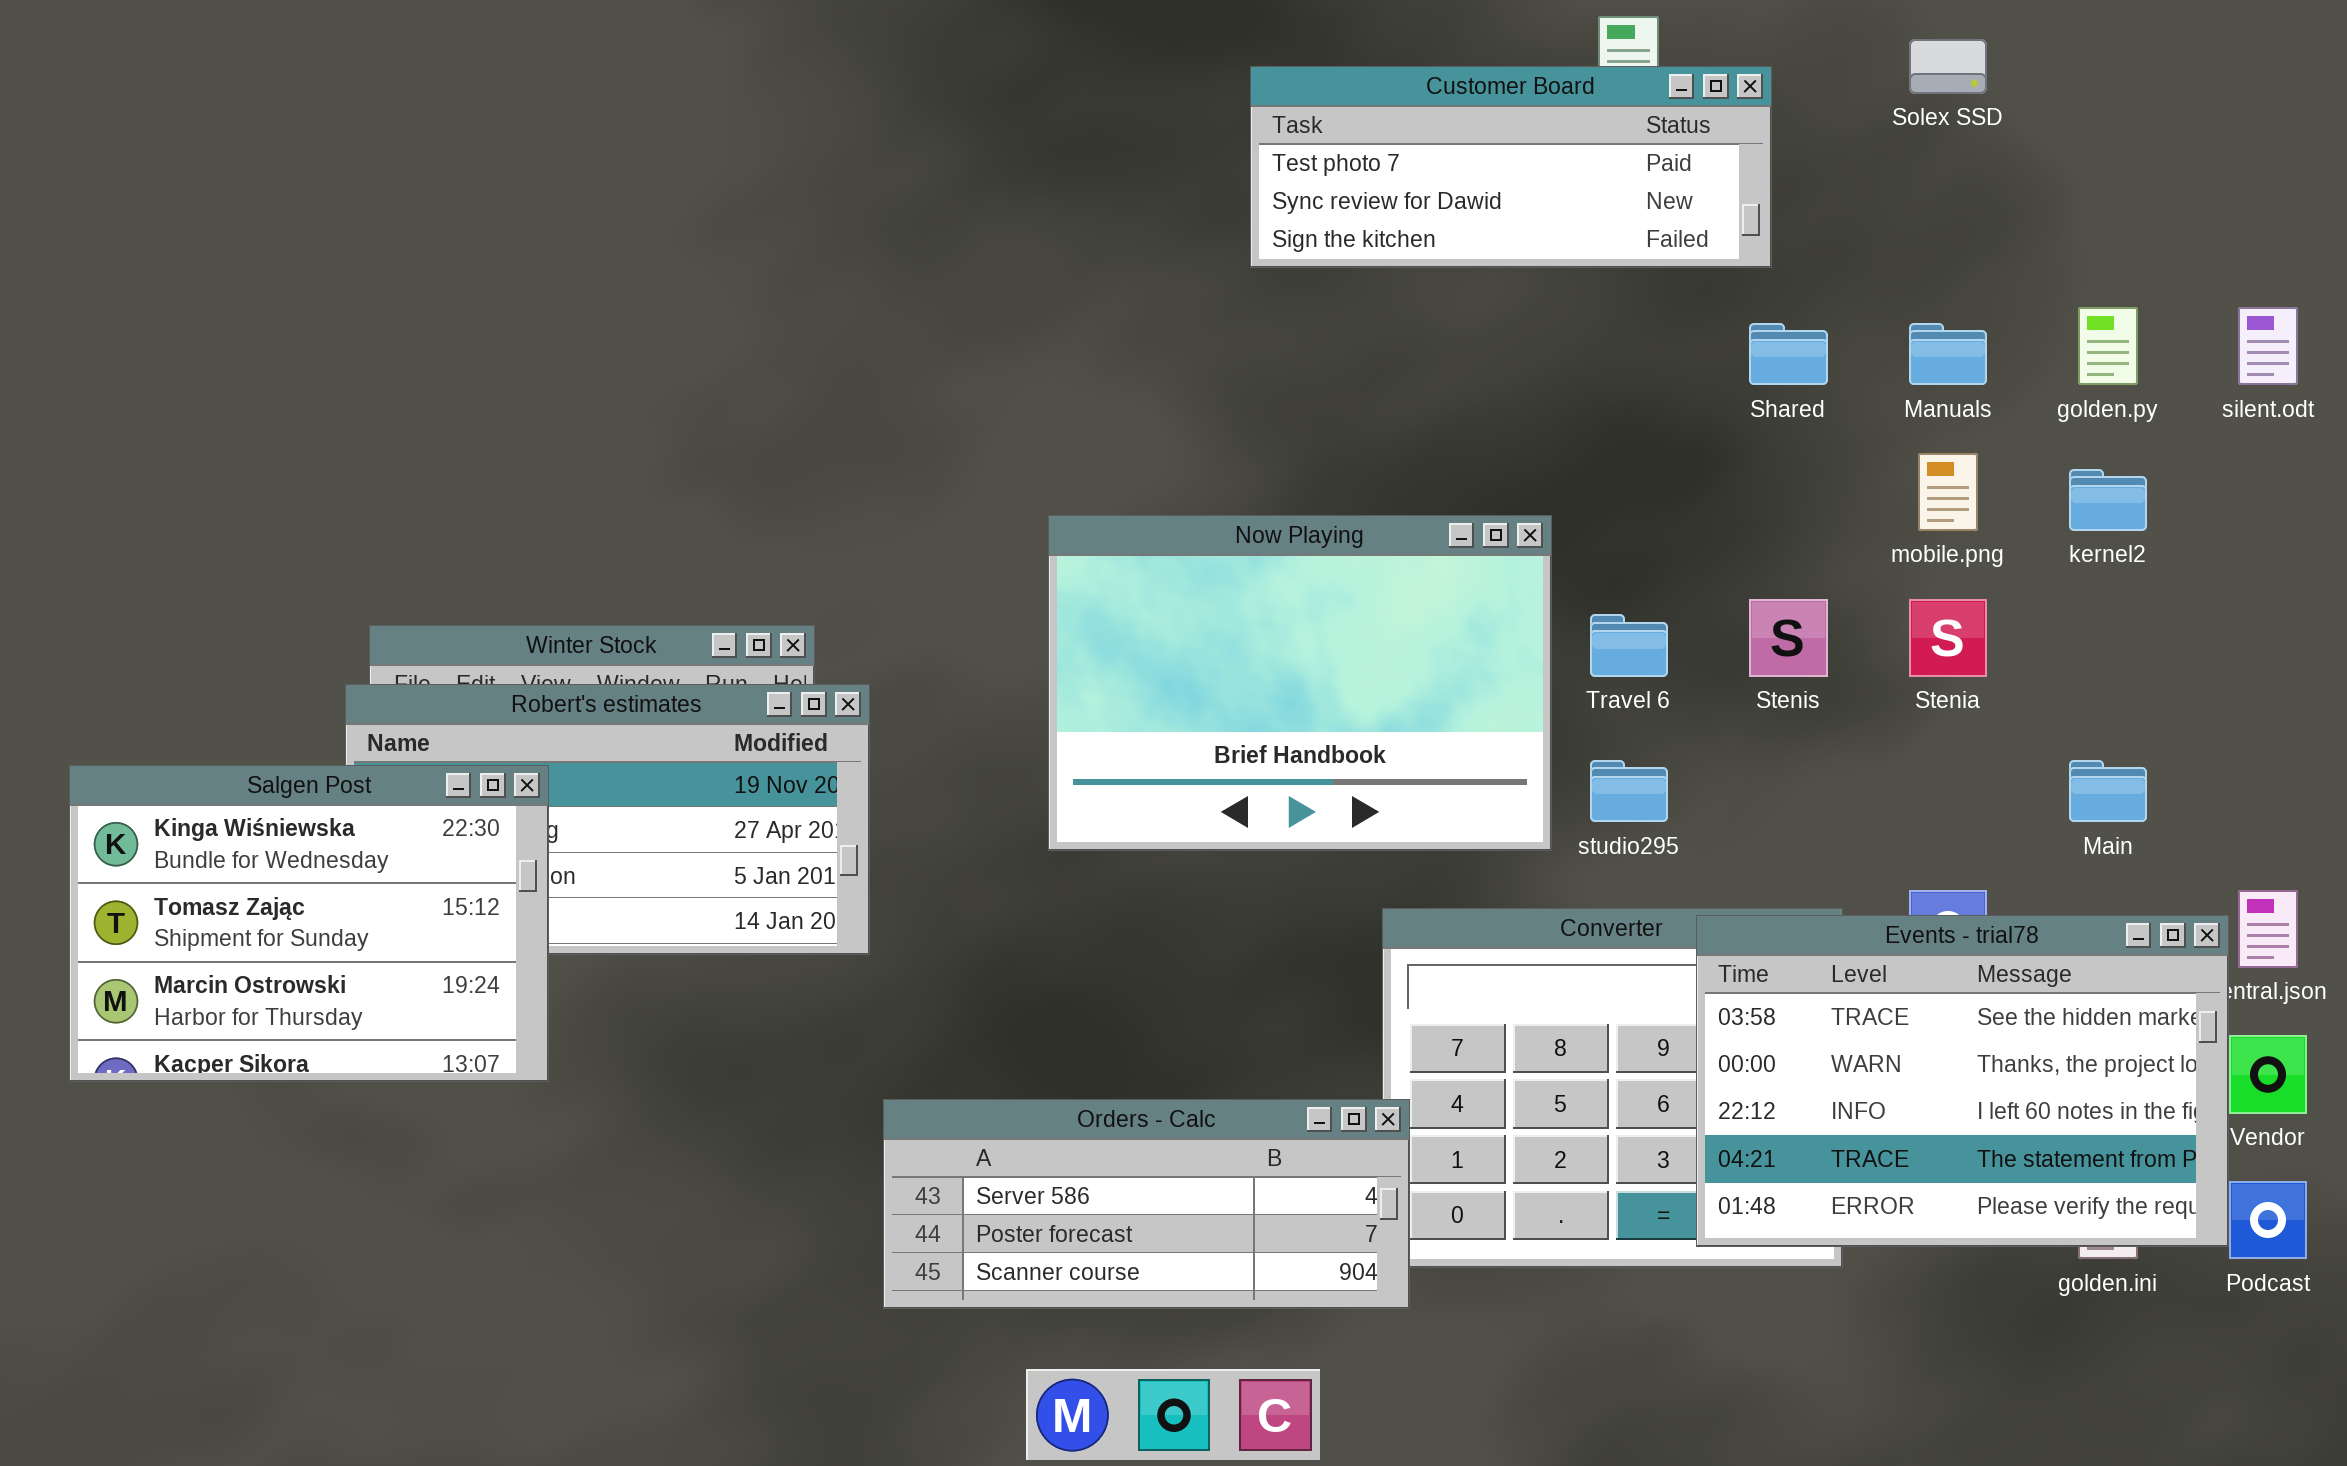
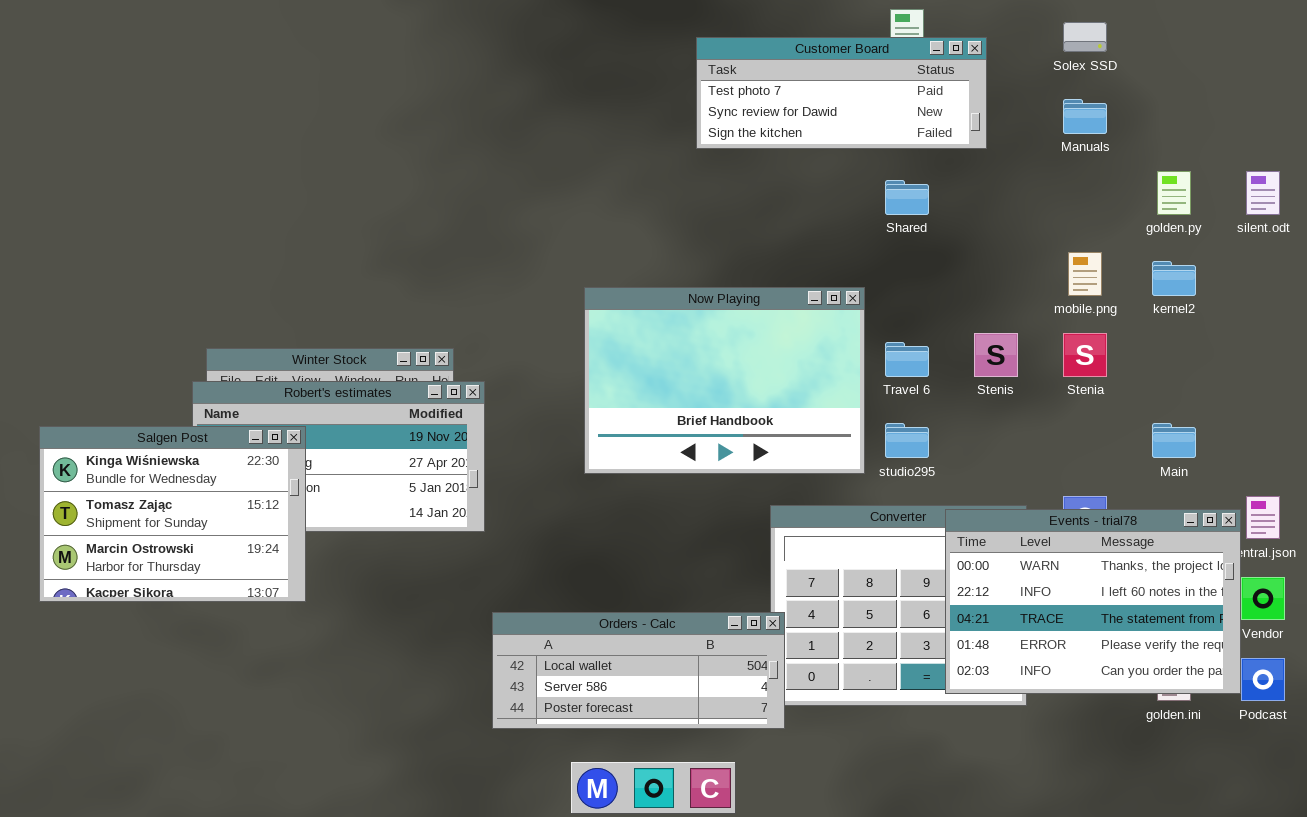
Shared: [1749,323,1828,385] -> [885,180,929,215], moved
Manuals: [1909,323,1987,385] -> [1063,99,1107,134], moved
Events - trial78: [1696,915,2229,1247] -> [945,509,1241,694], scrolled down 1 row
Orders - Calc: [883,1099,1410,1309] -> [492,612,785,729], scrolled up 1 row

